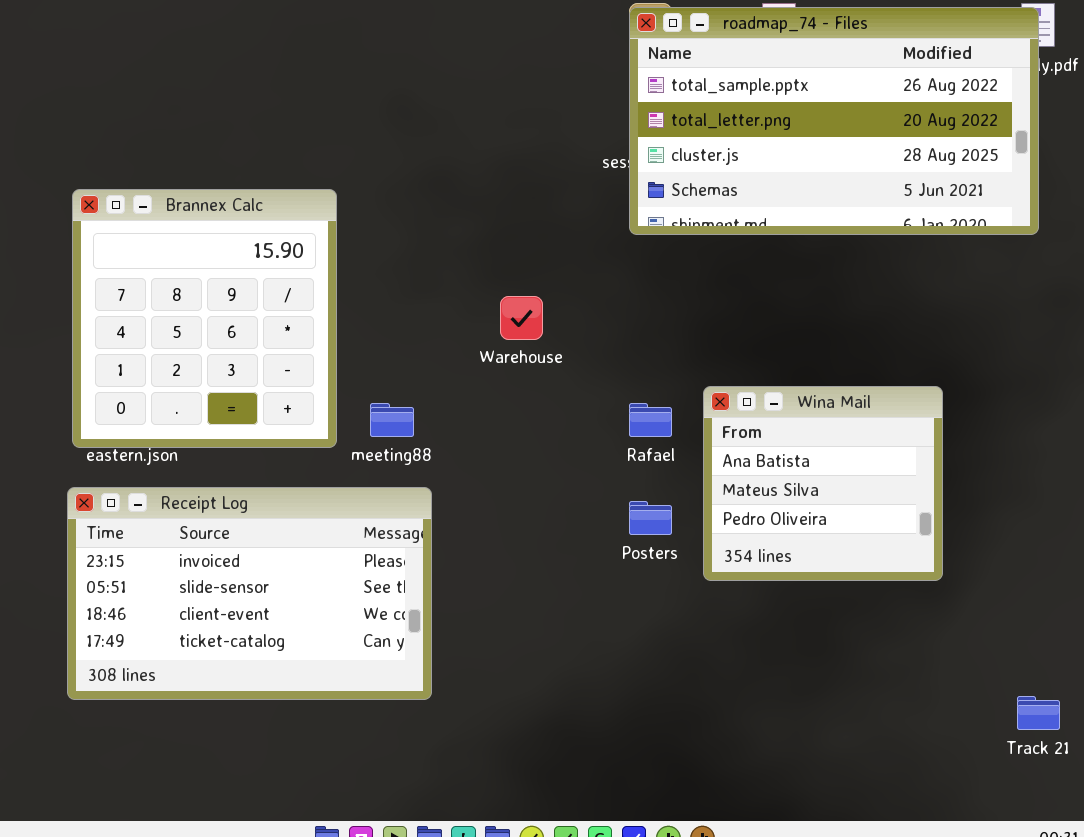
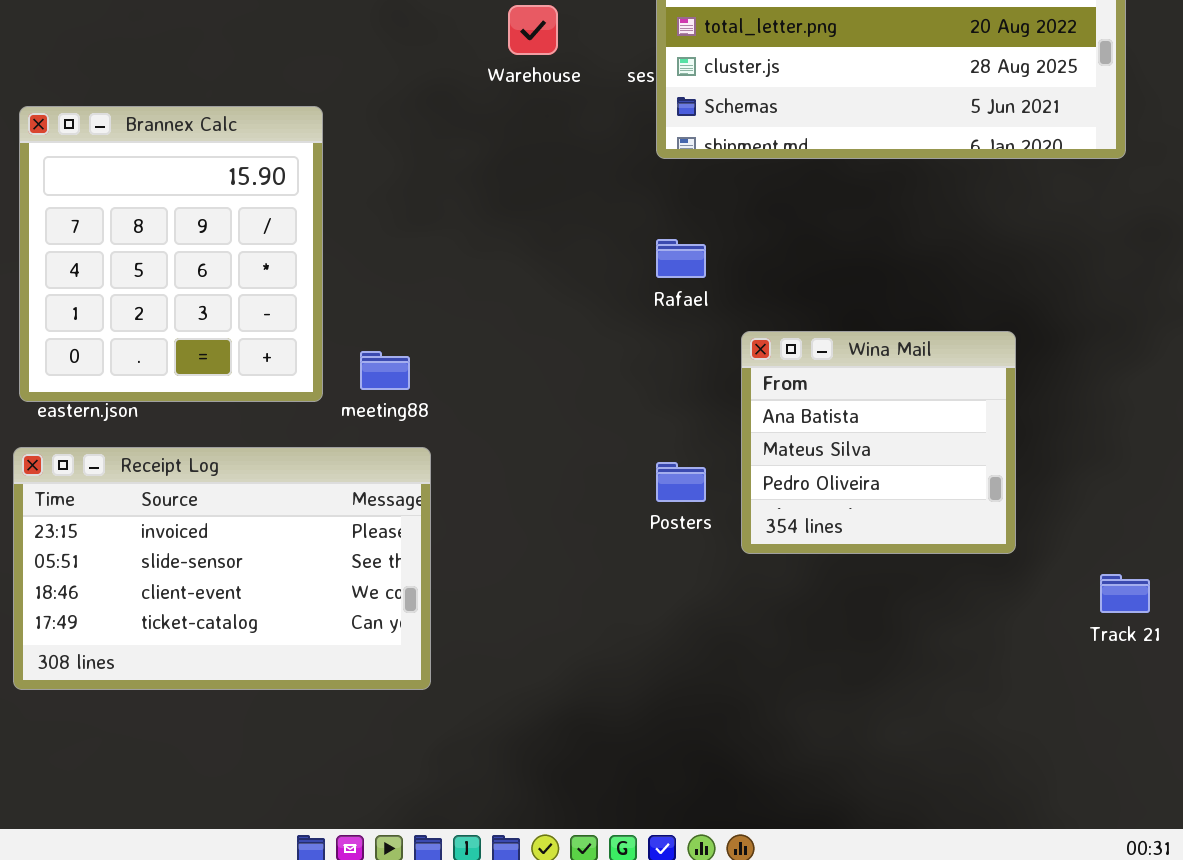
Warehouse: [500,296,543,340] -> [508,5,558,55], moved
Rafael: [629,403,672,437] -> [656,239,706,278], moved
Track 21: [1017,696,1060,730] -> [1100,574,1150,613], moved

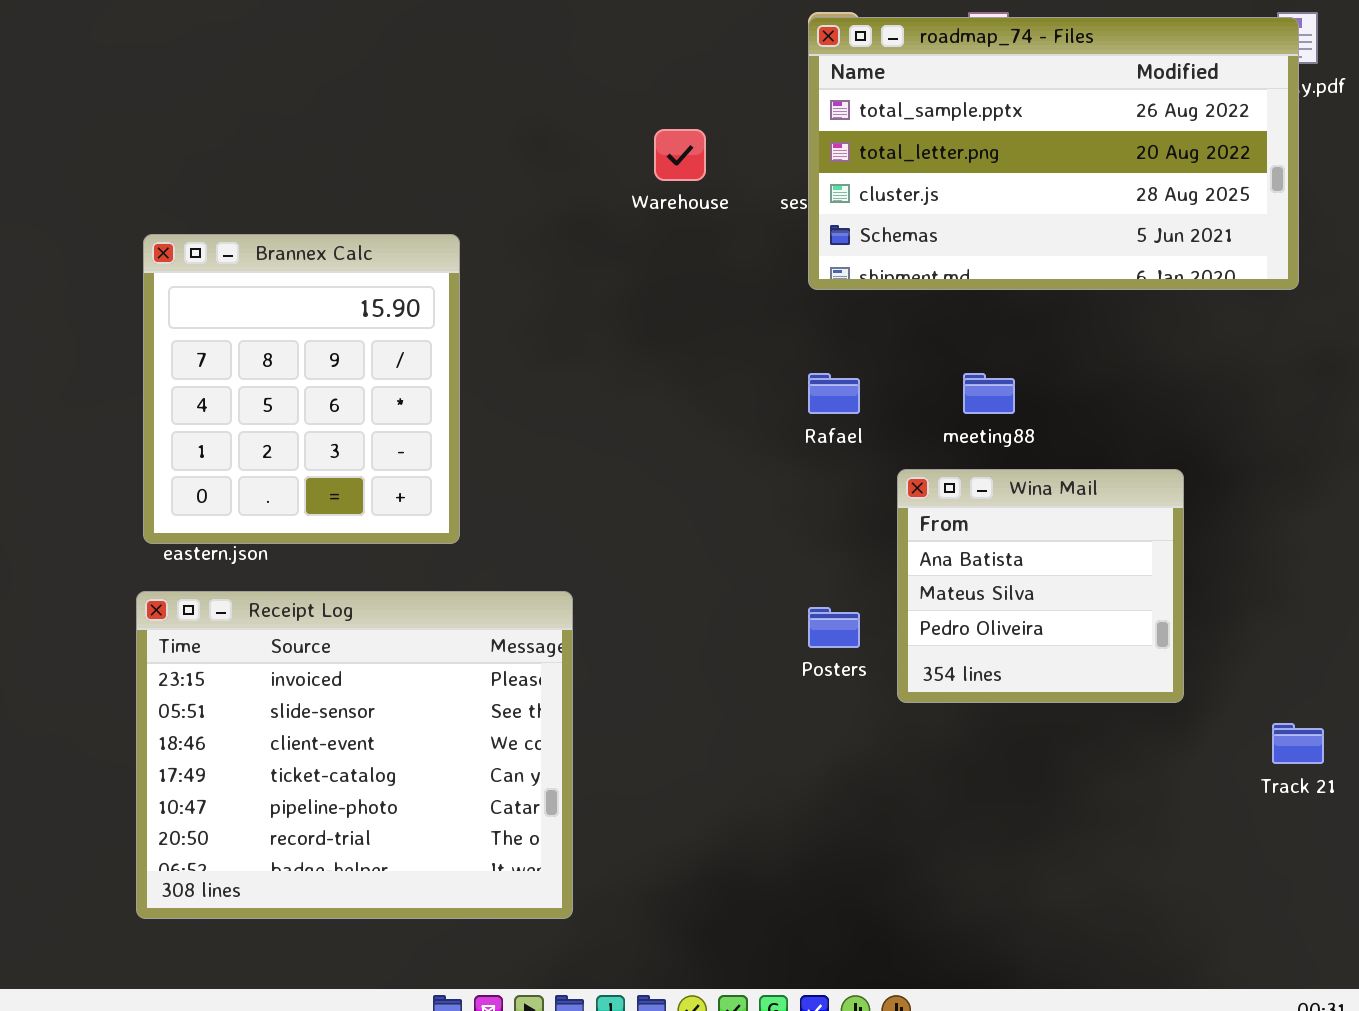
meeting88: [360,351,410,390] -> [963,373,1015,414], moved
Receipt Log: [13,447,431,690] -> [136,591,573,919], resized

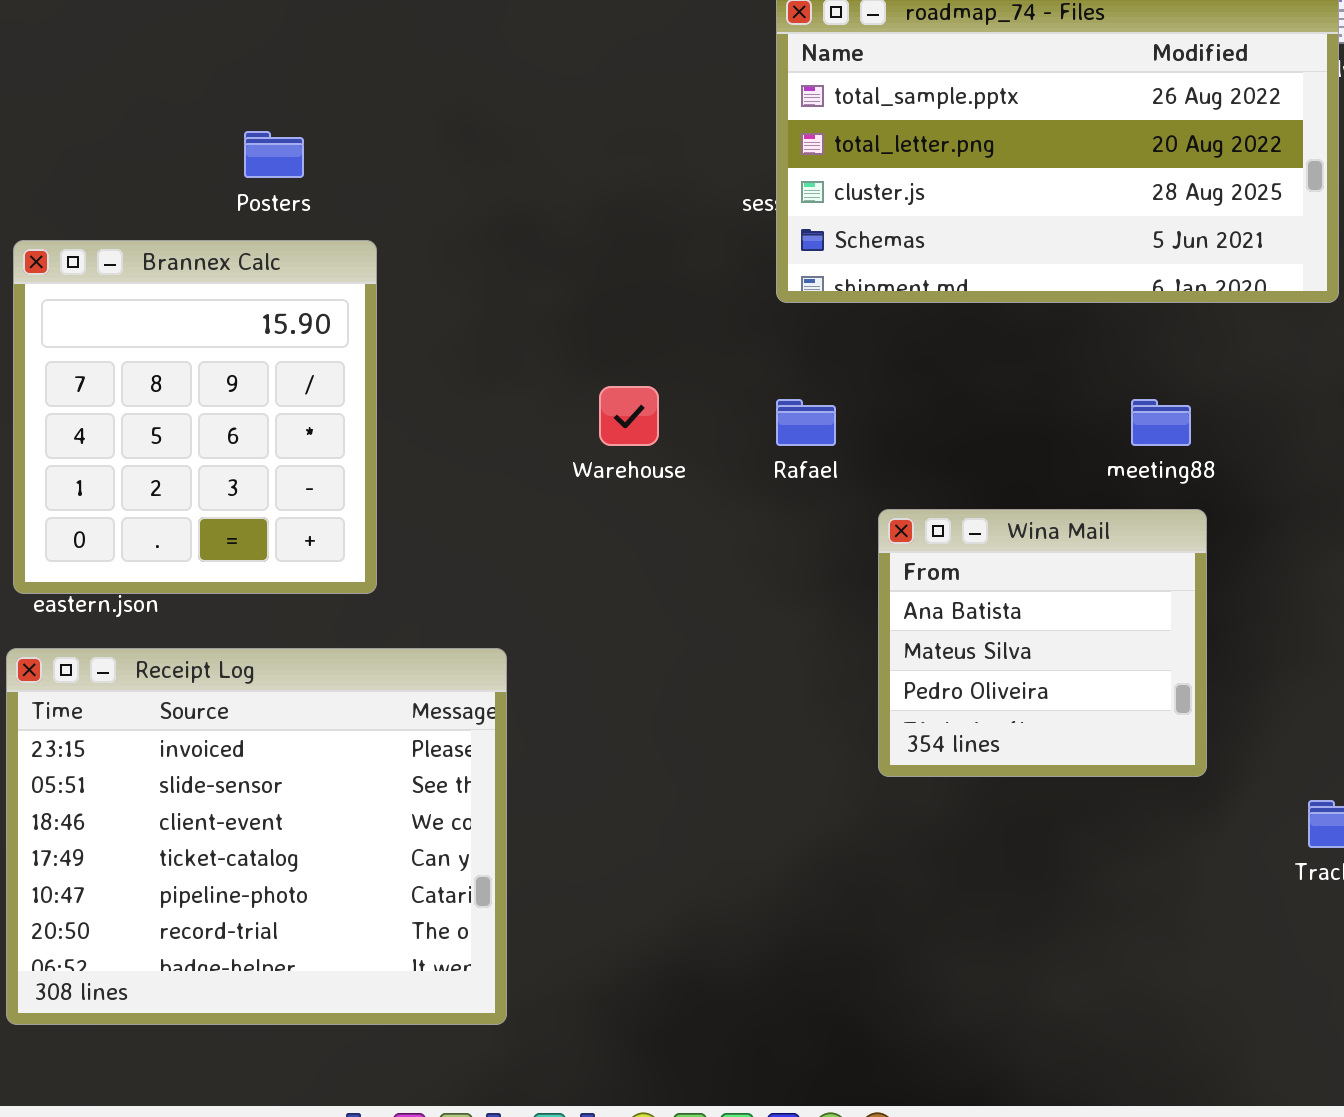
Warehouse: [654,129,706,181] -> [599,386,659,446], moved
meeting88: [963,373,1015,414] -> [1131,399,1191,446], moved
Posters: [808,607,860,648] -> [244,131,304,178], moved

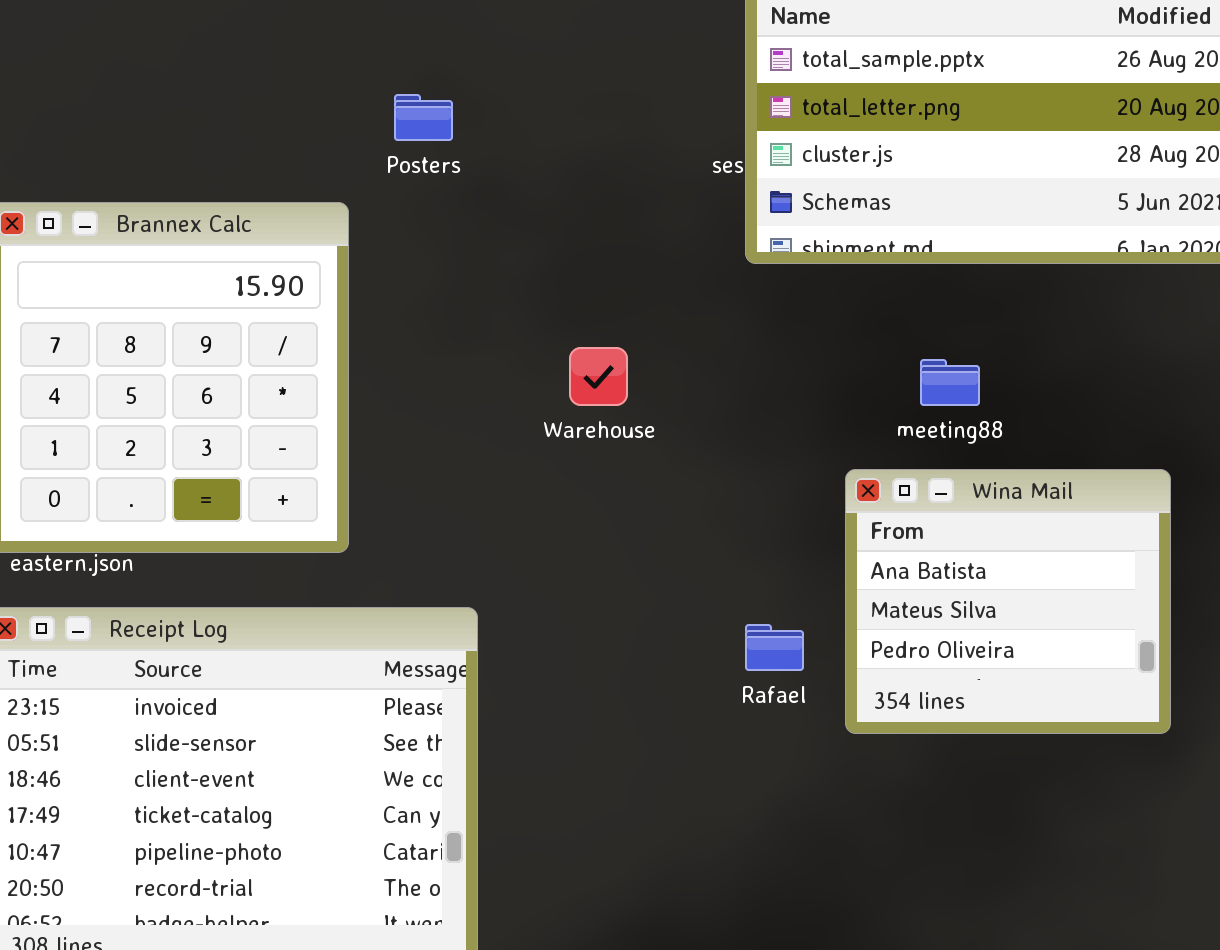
Posters: [244,131,304,178] -> [394,94,453,141], moved
Rafael: [776,399,836,446] -> [745,624,804,671], moved
meeting88: [1131,399,1191,446] -> [920,359,980,406], moved

